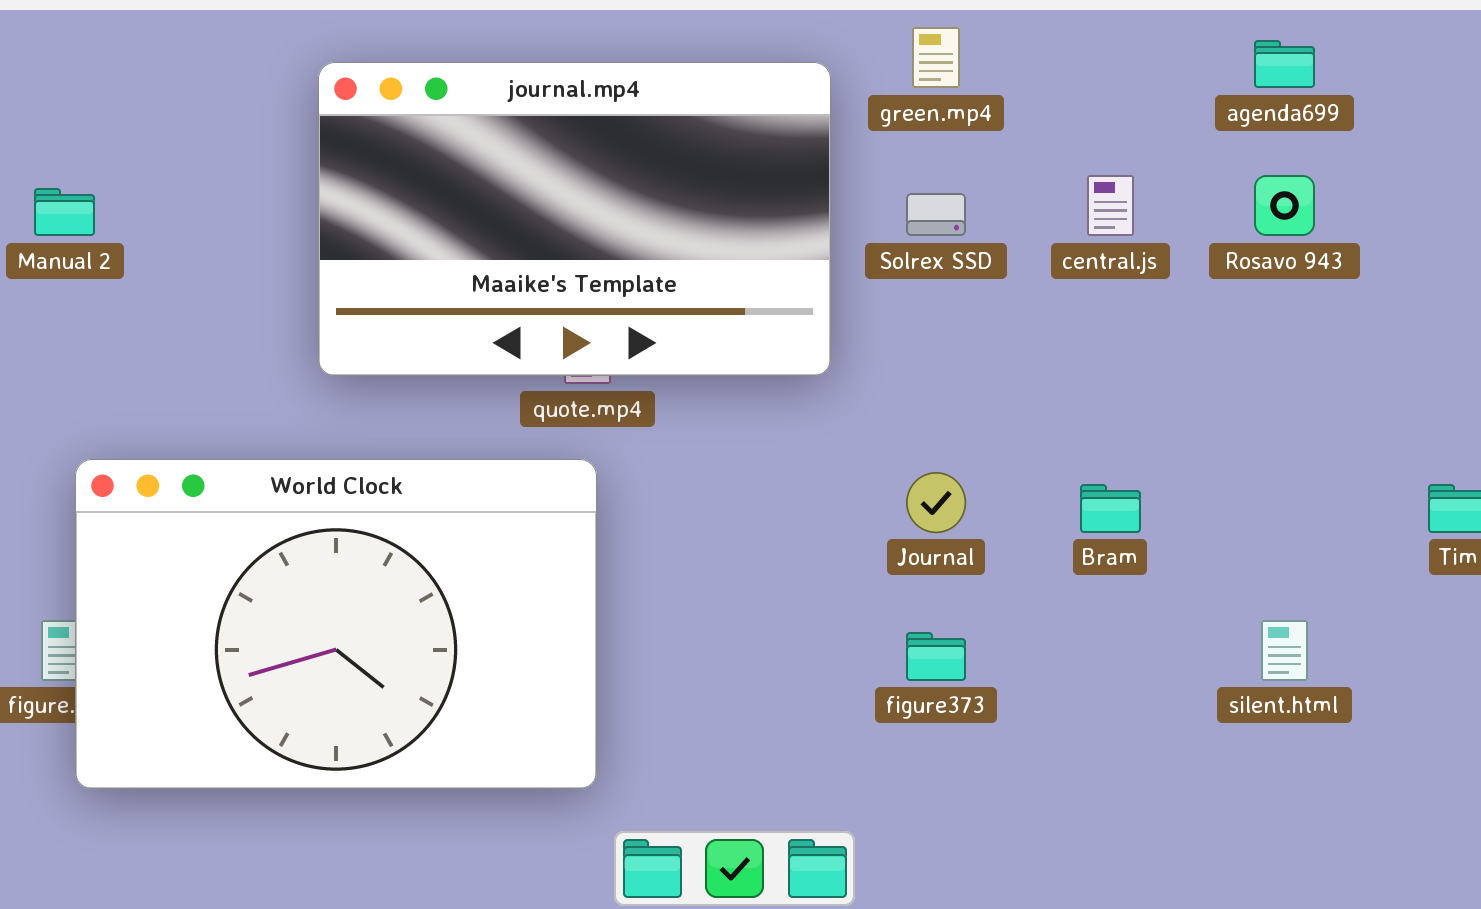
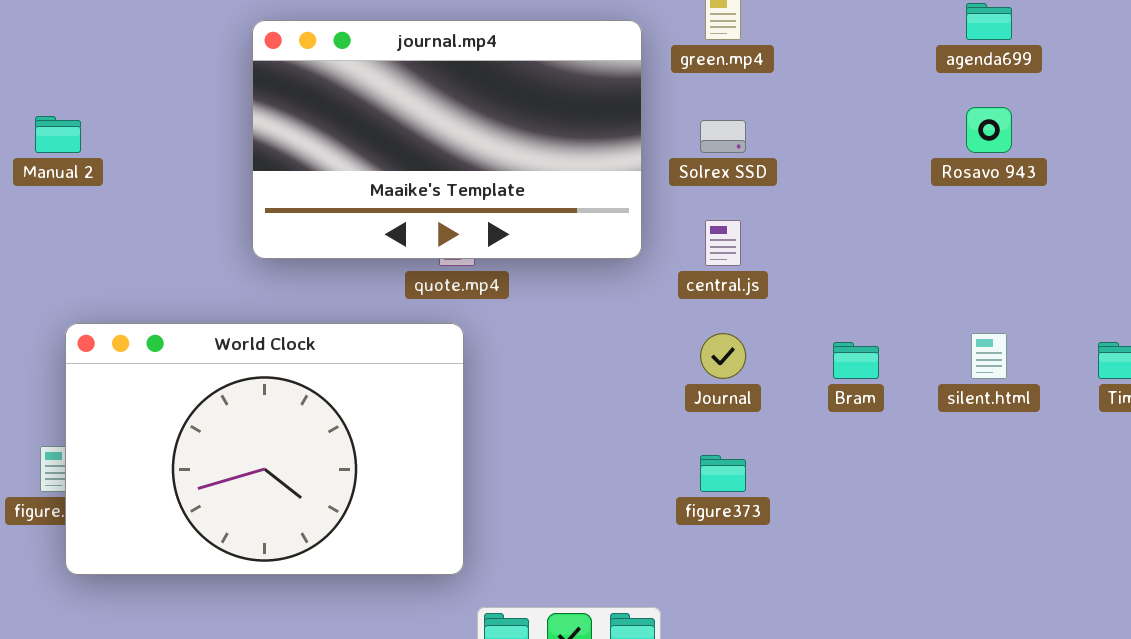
central.js: [1087,175,1134,236] -> [705,220,741,266], moved
silent.html: [1261,620,1308,681] -> [971,333,1007,379], moved

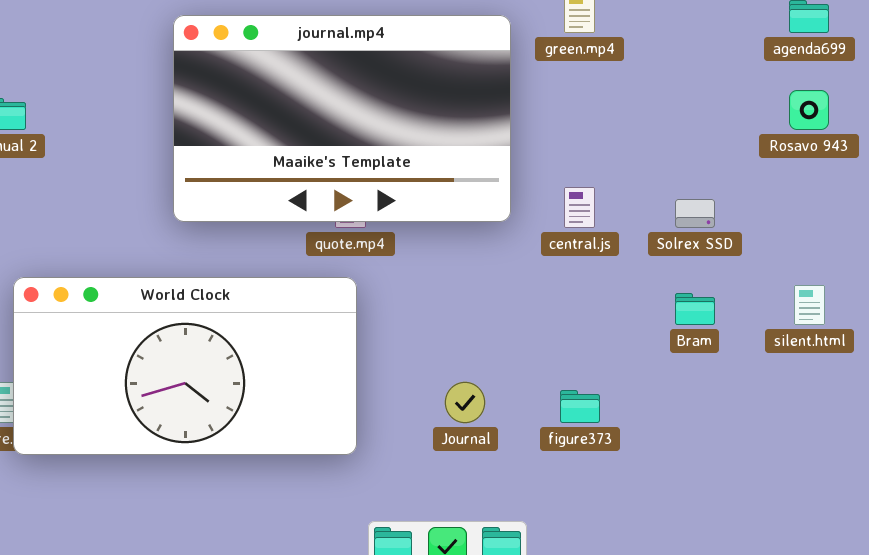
Solrex SSD: [700,120,746,153] -> [675,199,715,228], moved
World Clock: [65,323,464,575] -> [13,277,357,455], resized
Journal: [700,333,746,379] -> [445,382,485,423], moved

